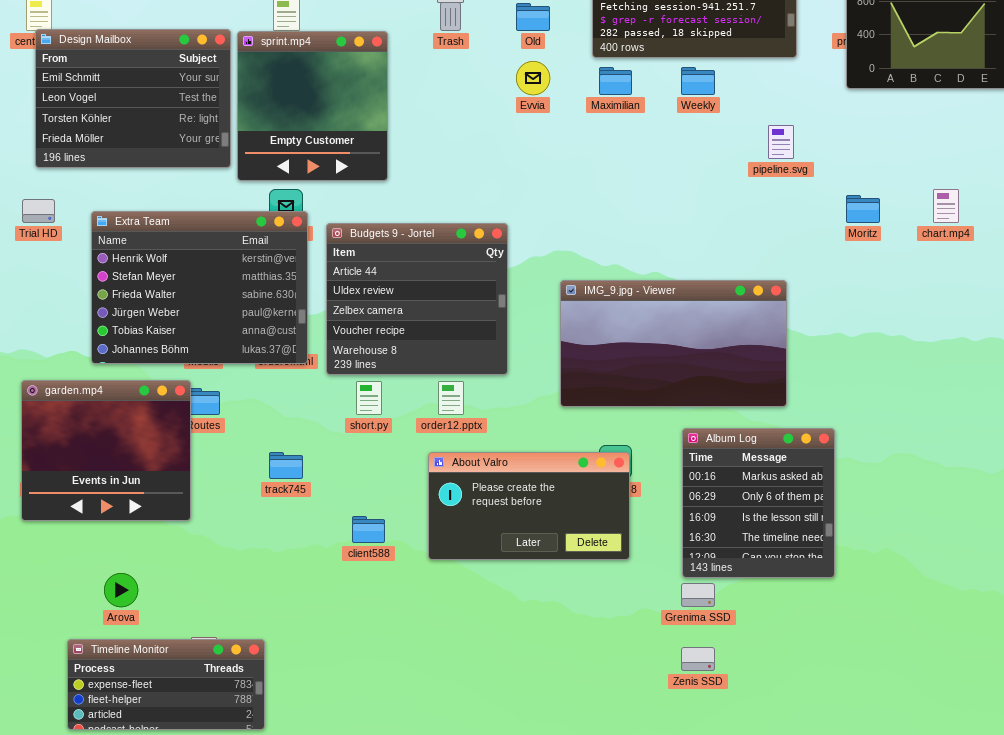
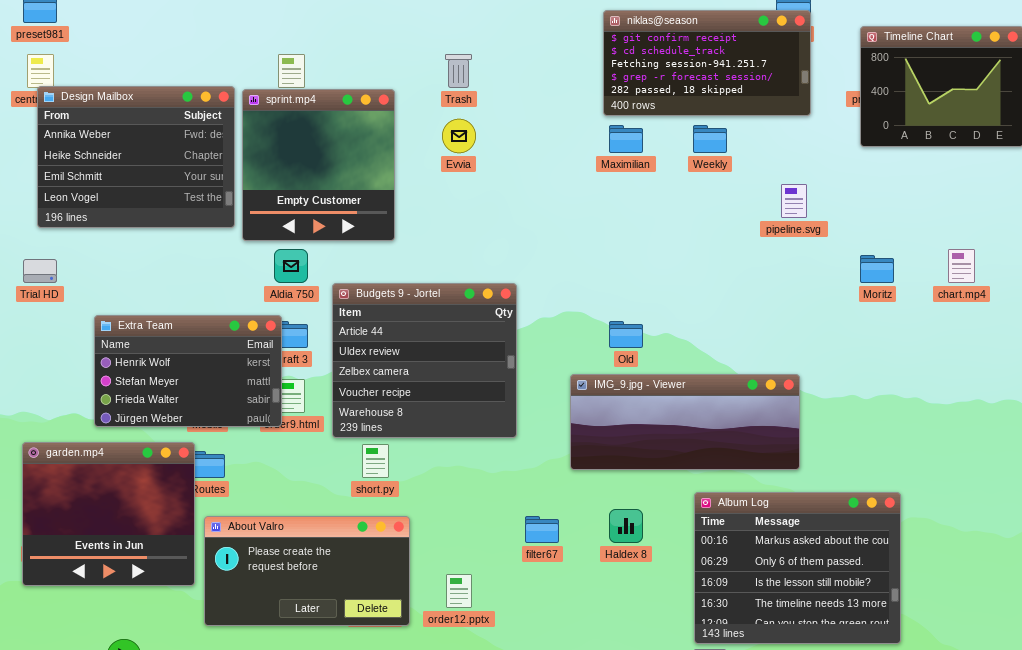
Old: [516,3,550,31] -> [609,321,643,348], moved
Design Mailbox: [35,29,231,168] -> [37,86,235,228], scrolled up 2 rows
Evvia: [516,61,550,95] -> [442,119,476,153], moved
Extra Team: [91,211,308,364] -> [94,315,282,427], resized
IMG_9.jpg - Viewer: [560,280,787,407] -> [570,374,800,470], resized
order12.pptx: [438,381,464,415] -> [446,574,472,608], moved
Album Log: [682,428,835,578] -> [694,492,901,644], resized
About Valro: [428,452,630,560] -> [204,516,410,626], moved

